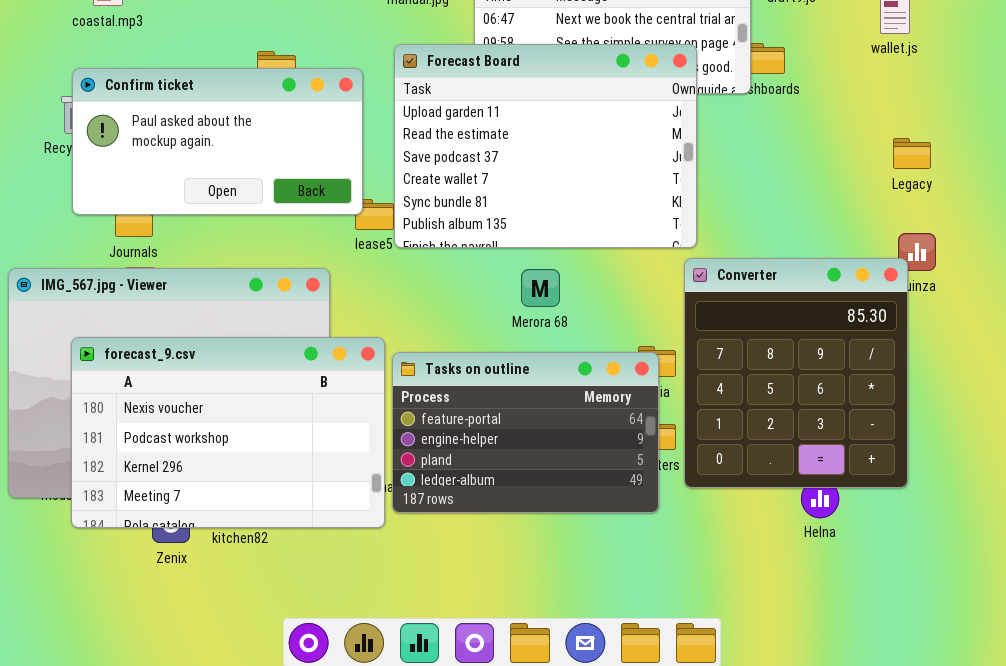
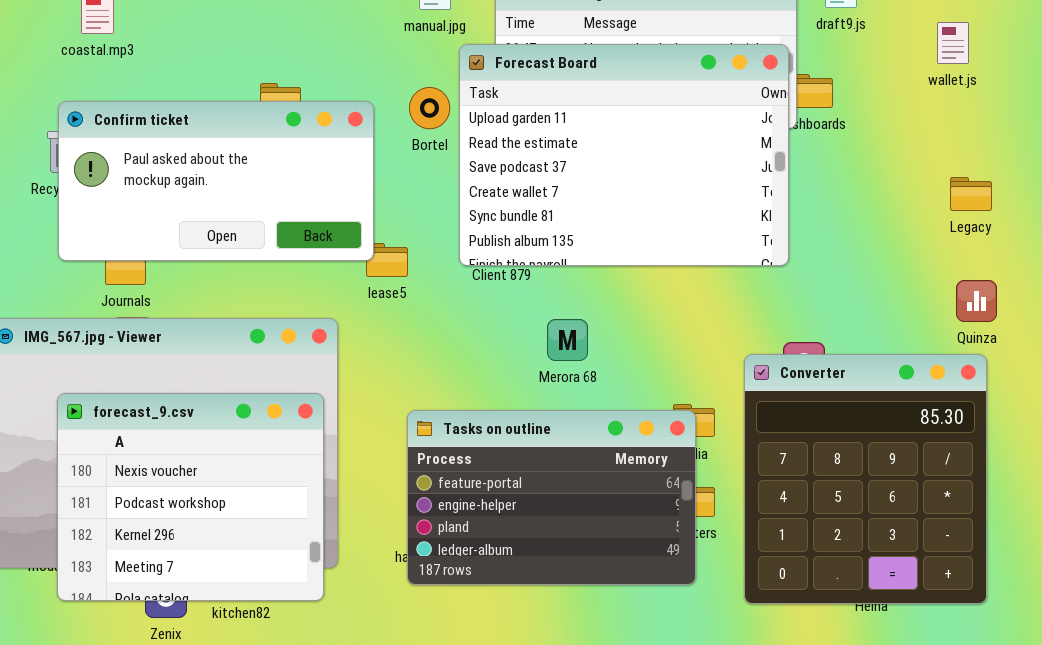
Forecast Board: [394,44,697,248] -> [459,44,789,266], moved
Converter: [684,258,908,488] -> [744,354,987,604], moved
forecast_9.csv: [71,337,385,528] -> [57,393,324,601], resized

